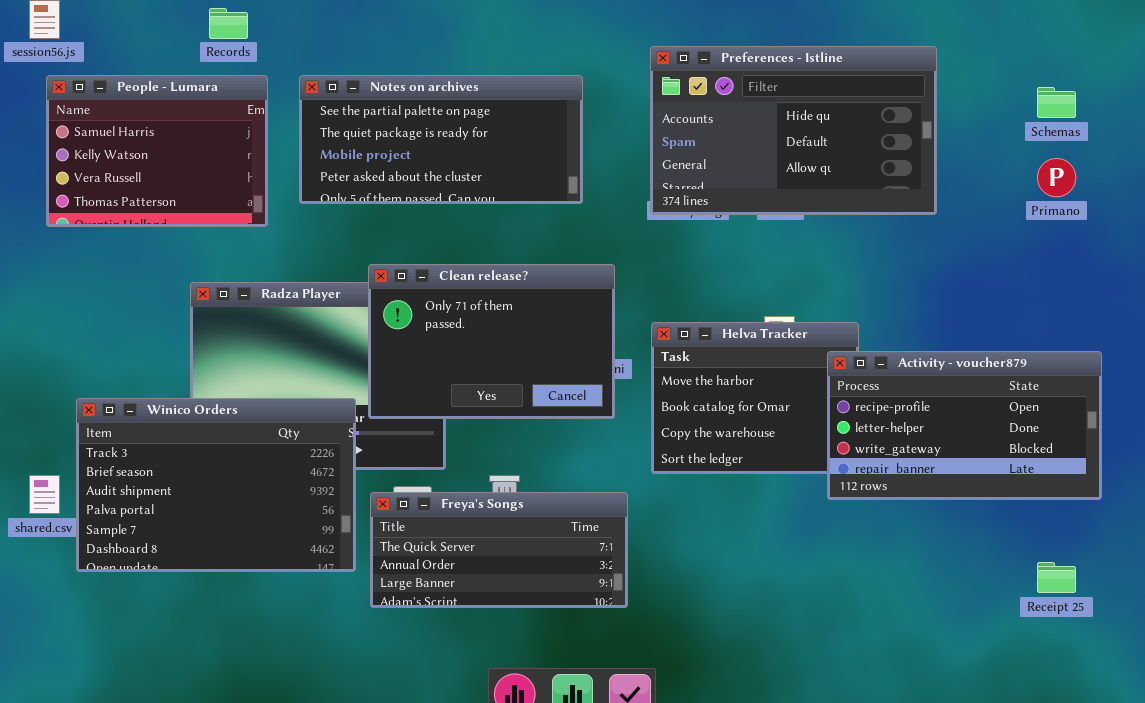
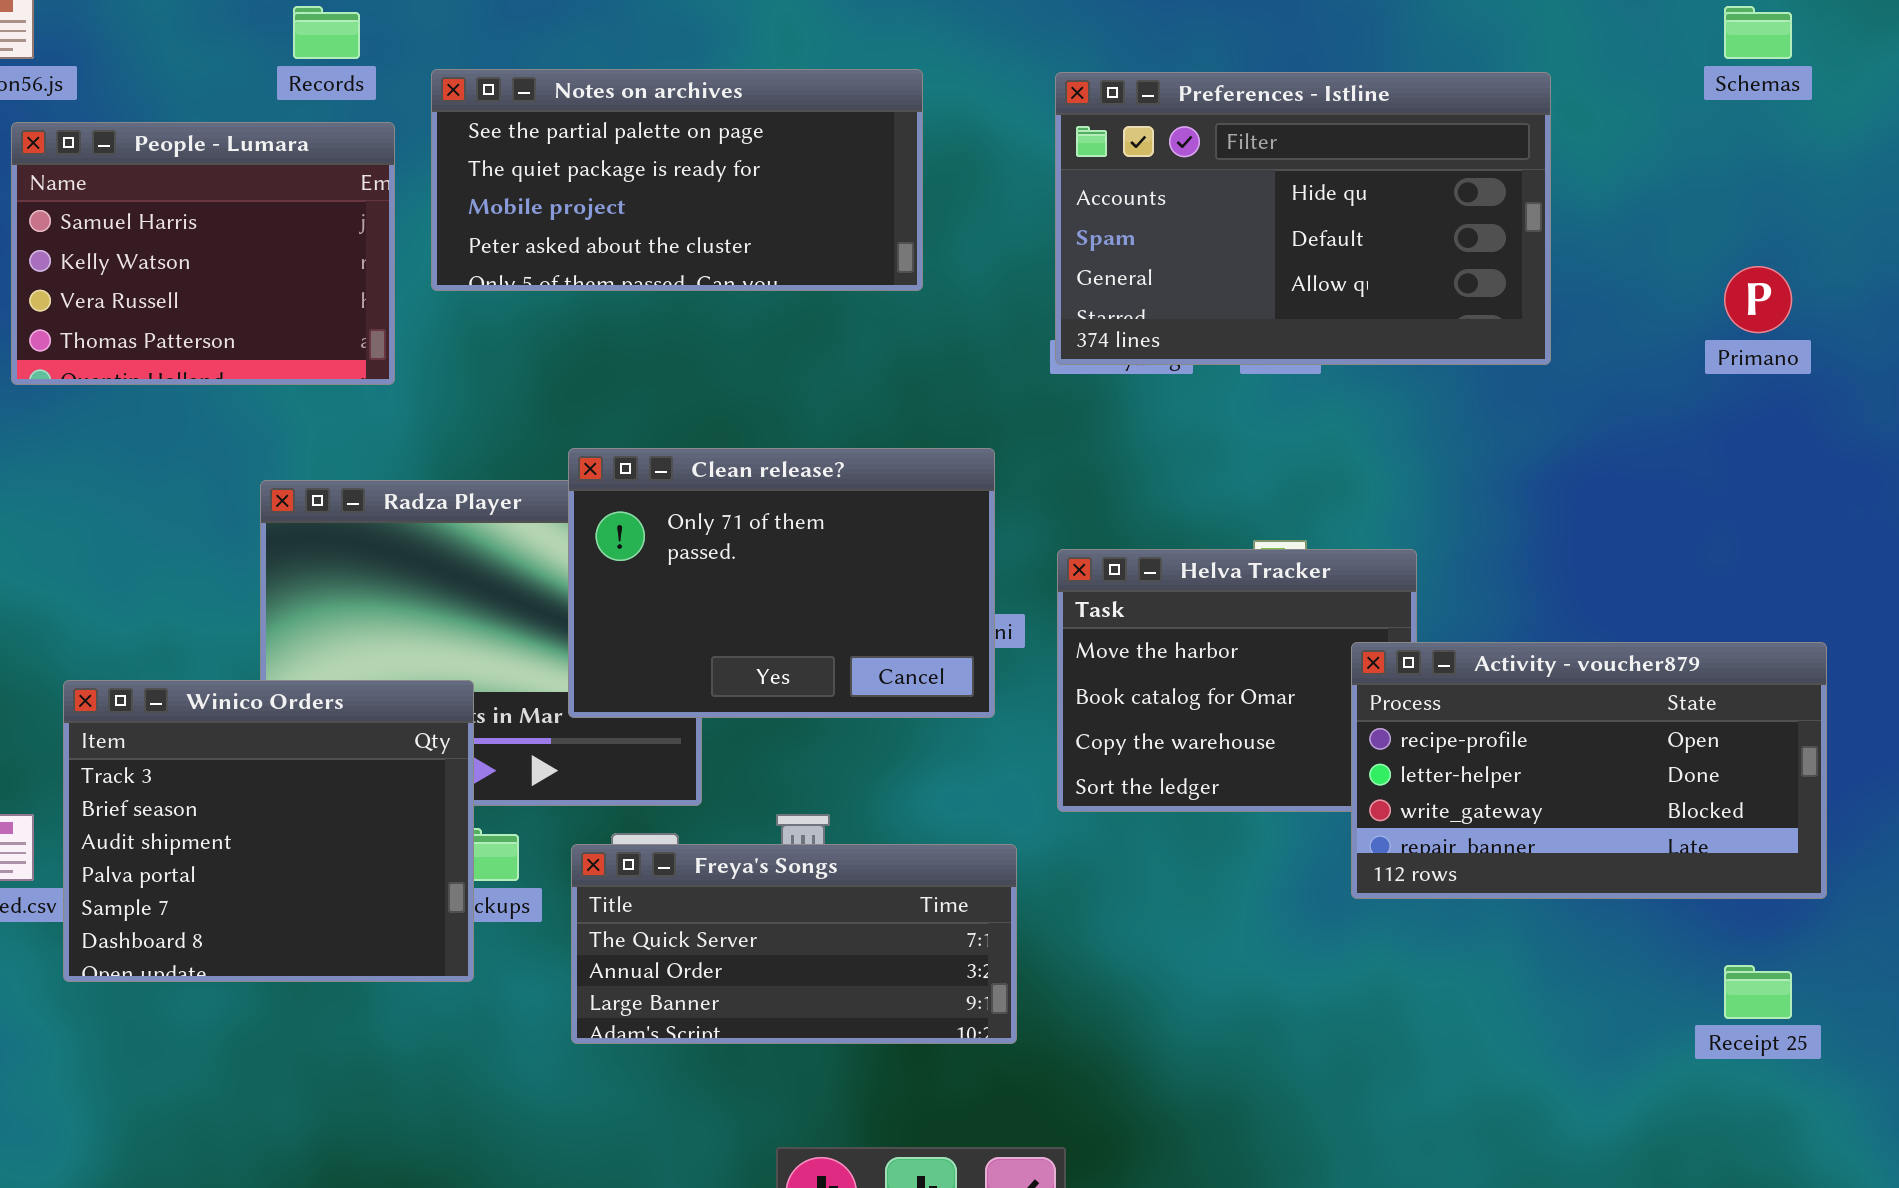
Notes on archives: [299,75,583,204] -> [431,69,923,291], moved
Schemas: [1037,87,1076,118] -> [1724,6,1792,59], moved
Activity - voucher879: [827,351,1102,500] -> [1351,642,1827,899], moved
Winico Orders: [76,398,356,572] -> [63,680,474,982], resized

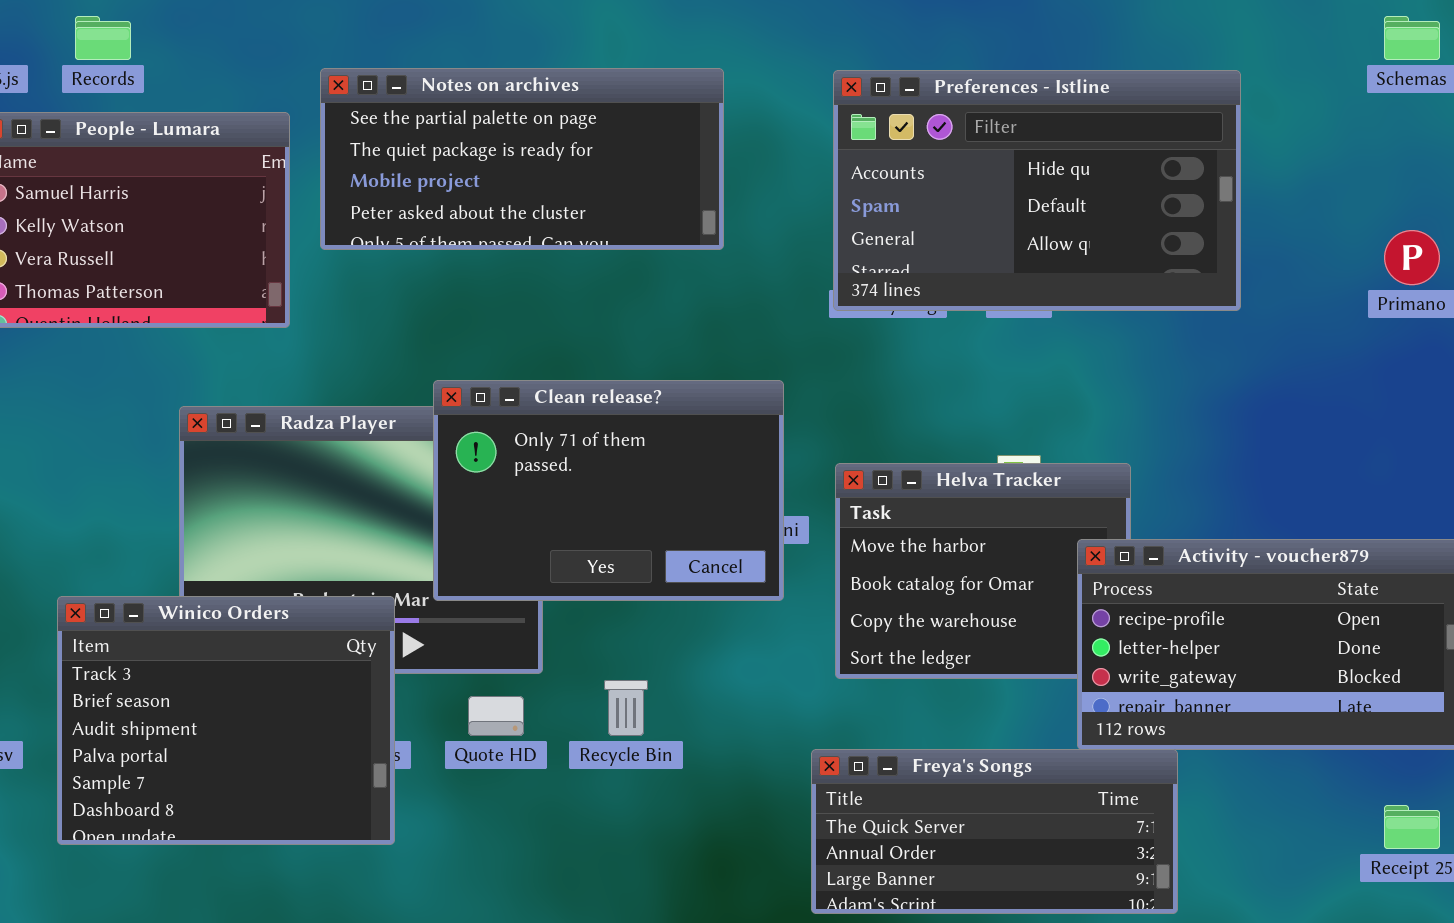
Records: [293,6,360,59] -> [75,16,131,60], moved
Winico Orders: [63,680,474,982] -> [57,596,395,845], moved
Freya's Songs: [571,844,1017,1044] -> [811,749,1178,914], moved

